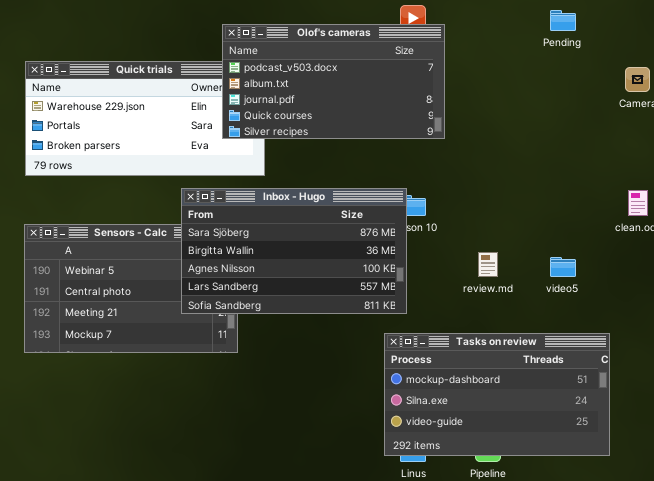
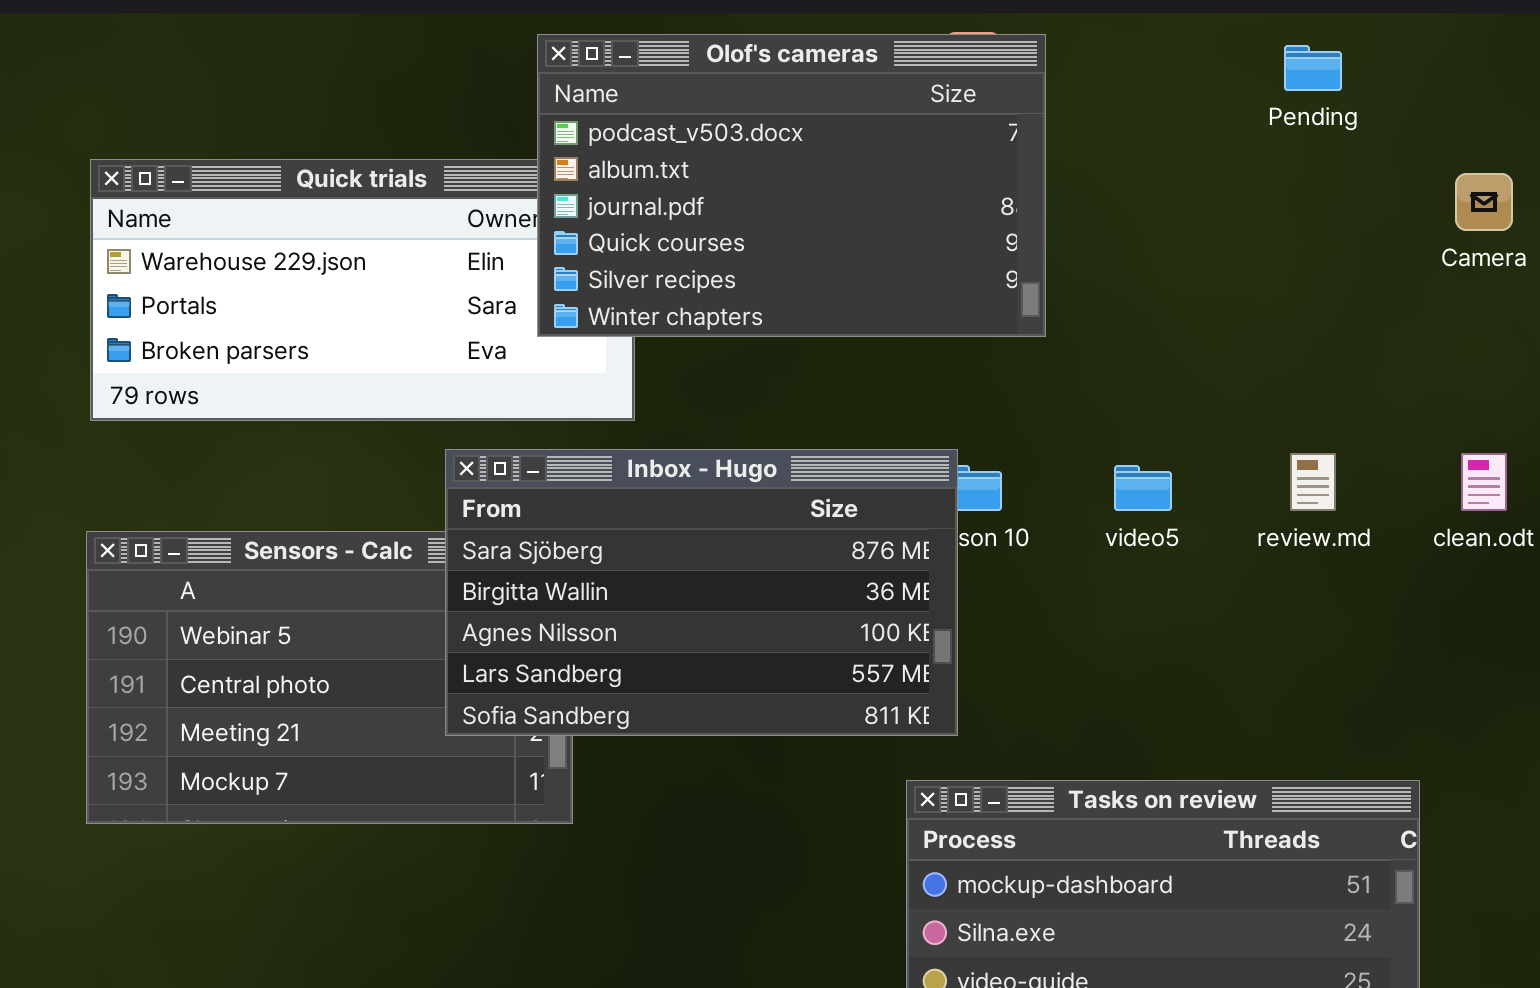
Olof's cameras: [222,24,445,139] -> [537,34,1046,337], resized
review.md: [478,252,498,277] -> [1290,453,1336,511], moved
video5: [550,257,576,277] -> [1114,465,1172,511], moved

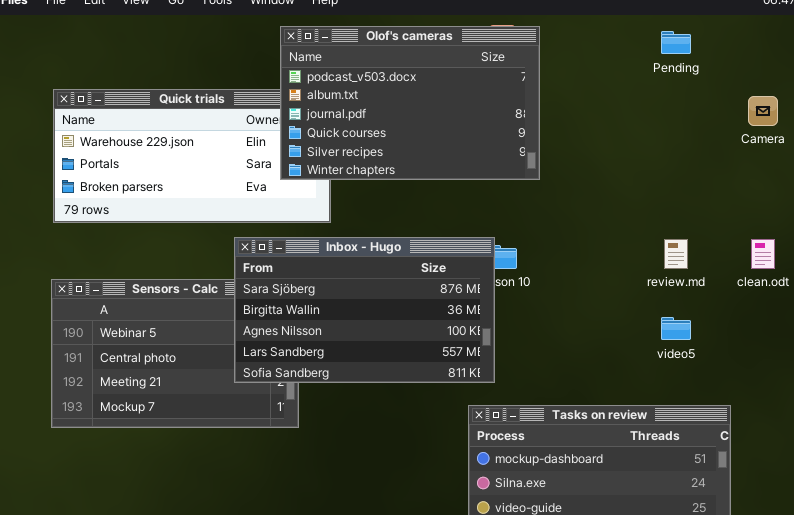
video5: [1114,465,1172,511] -> [661,317,691,340], moved

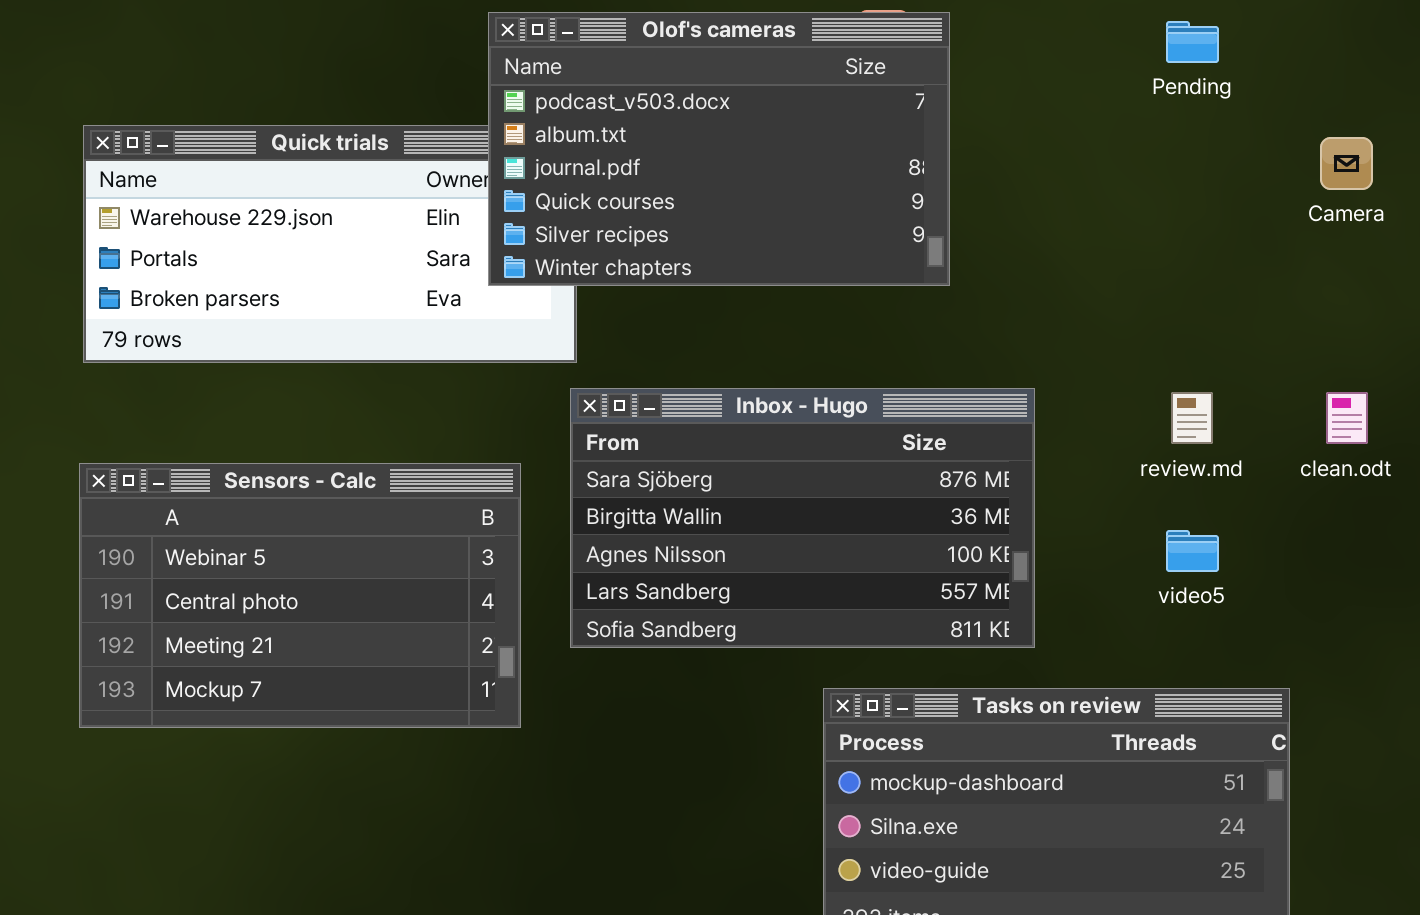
Inbox - Hugo: [234,237,495,383] -> [570,388,1035,648], moved

